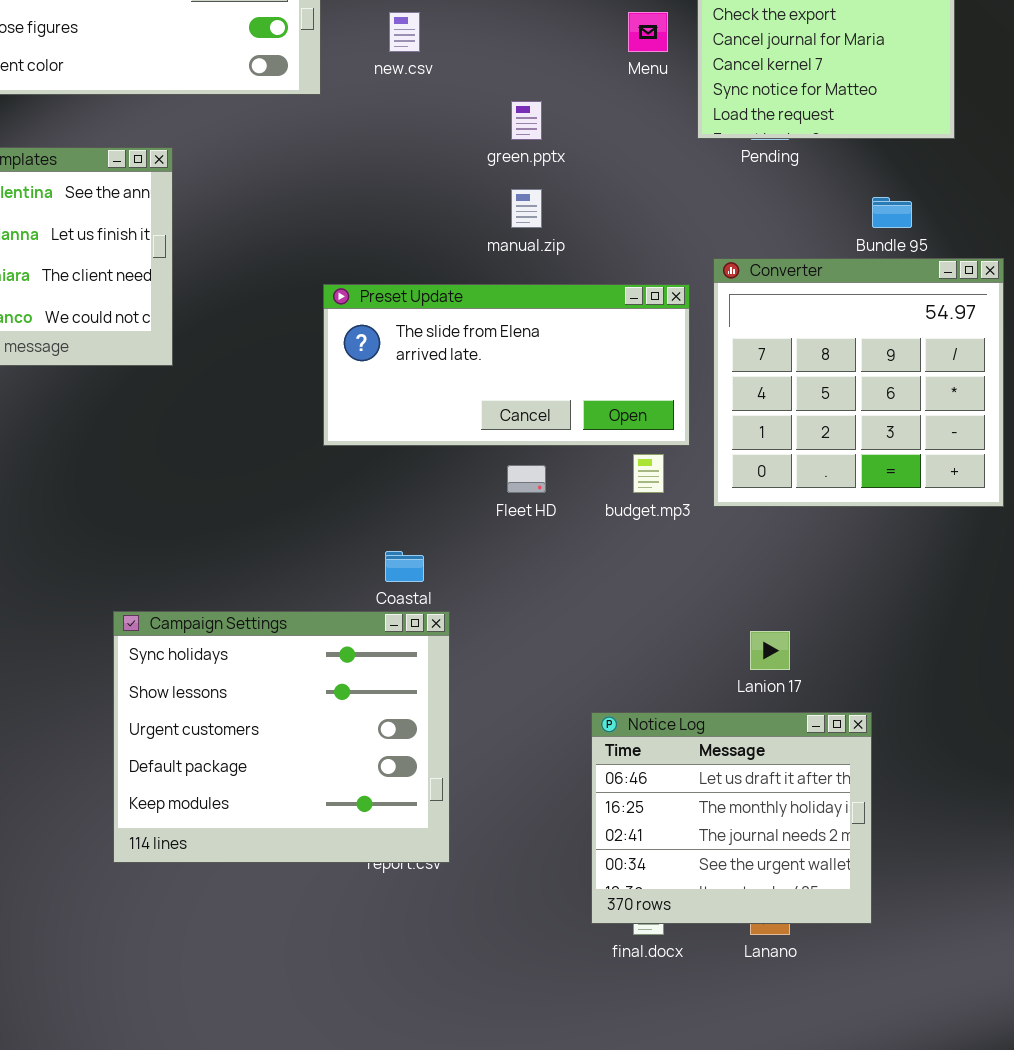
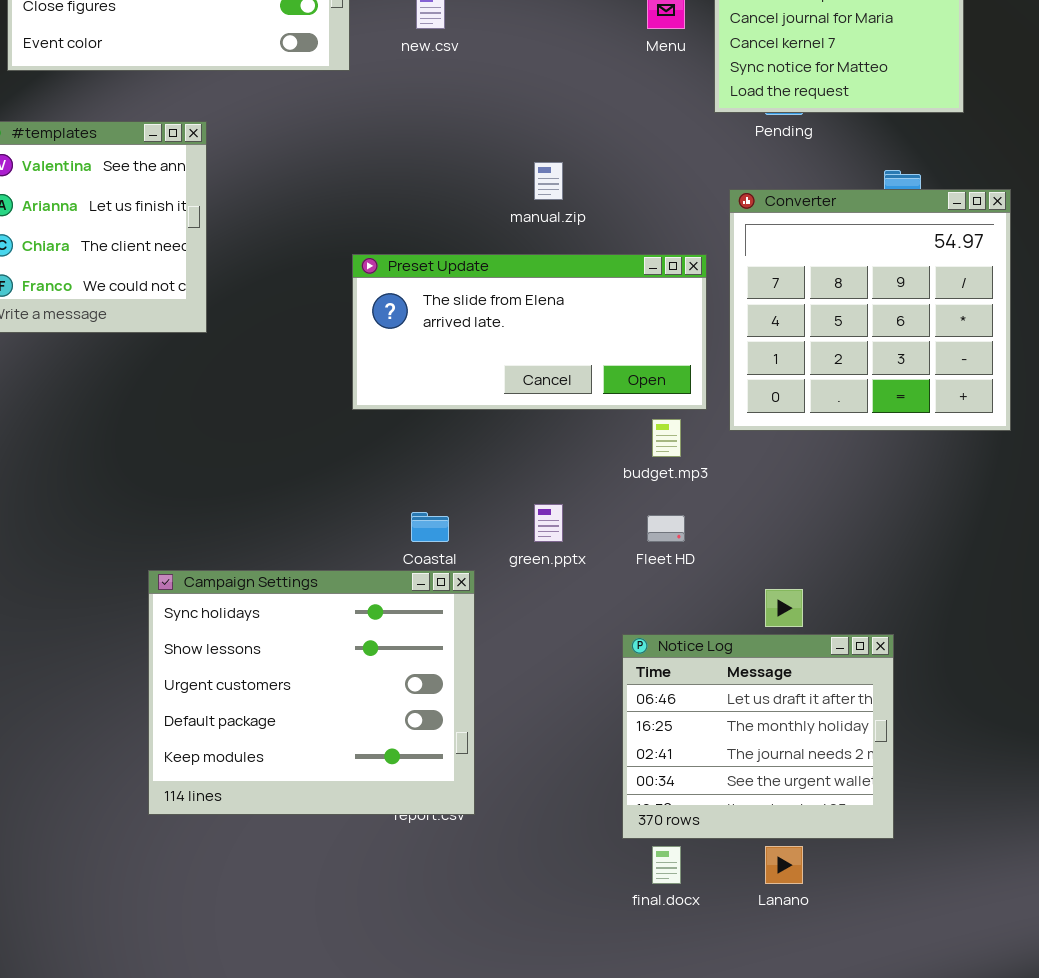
green.pptx: [511,101,542,140] -> [534,504,563,542], moved
Converter: [713,258,1004,507] -> [729,189,1011,431], moved
Fleet HD: [507,465,546,493] -> [647,515,685,542], moved
Notice Log: [591,712,872,924] -> [622,634,894,839], moved

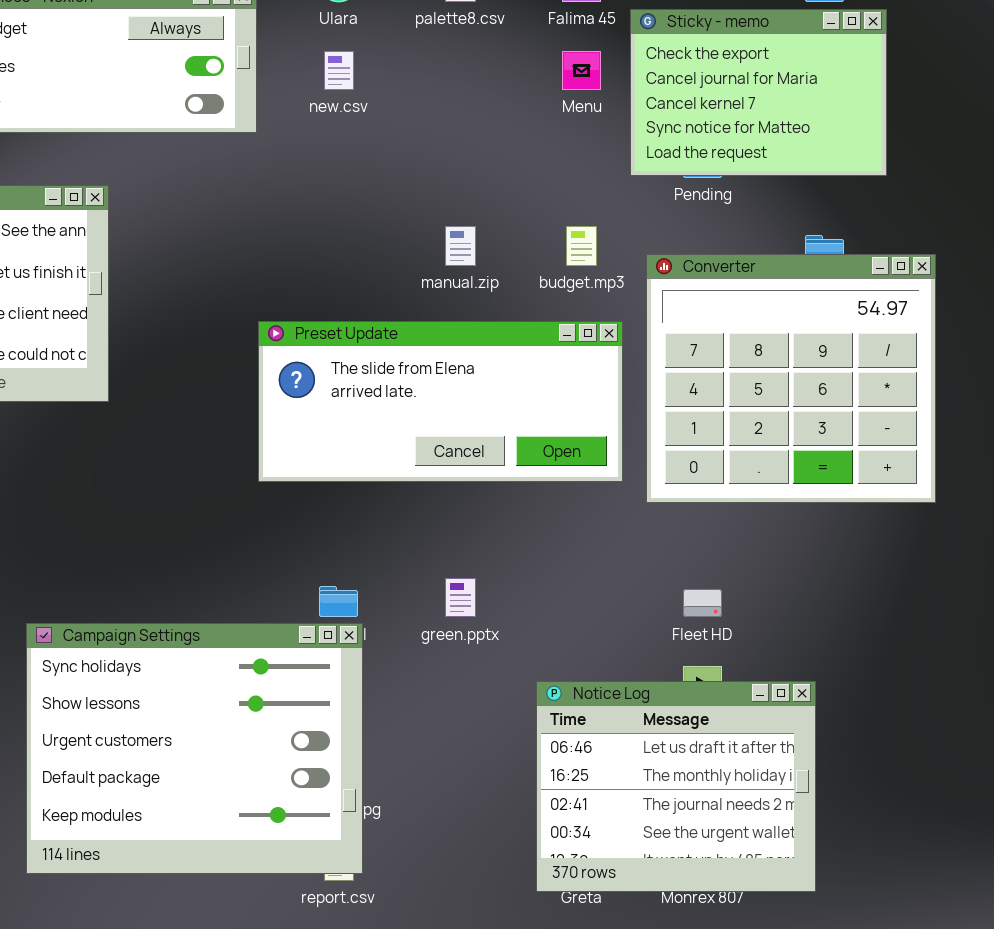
budget.mp3: [652,419,681,457] -> [566,226,597,266], moved
Fleet HD: [647,515,685,542] -> [683,589,722,617], moved
Campaign Settings: [148,570,475,815] -> [26,623,363,874], moved
Notice Log: [622,634,894,839] -> [536,681,816,892], moved

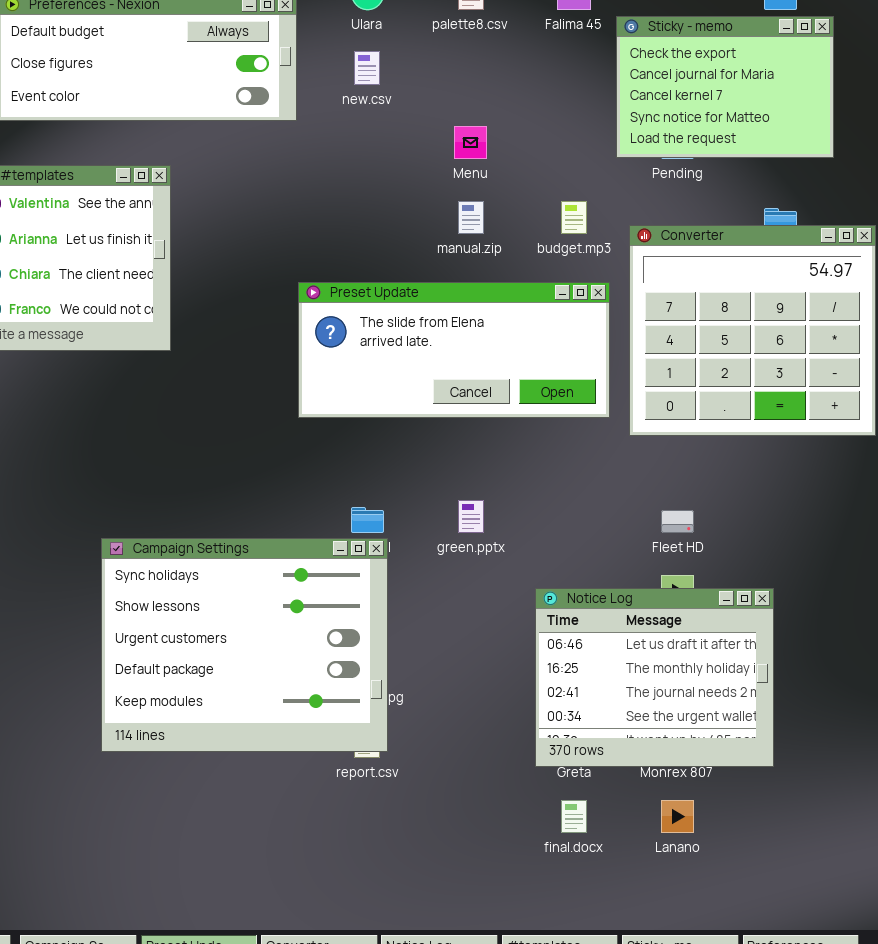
Menu: [562,51,601,90] -> [454,126,487,159], moved

